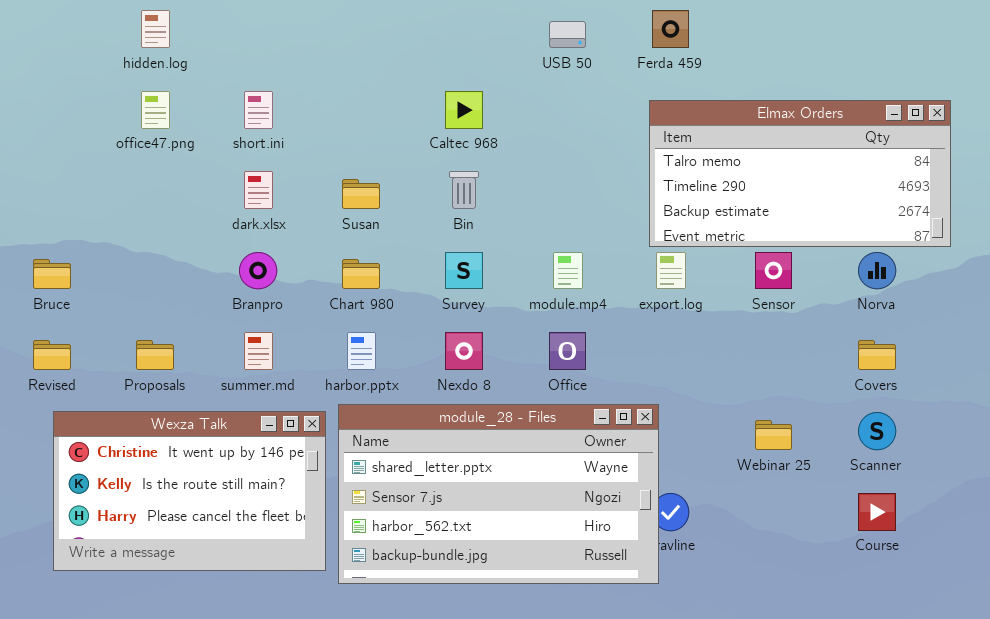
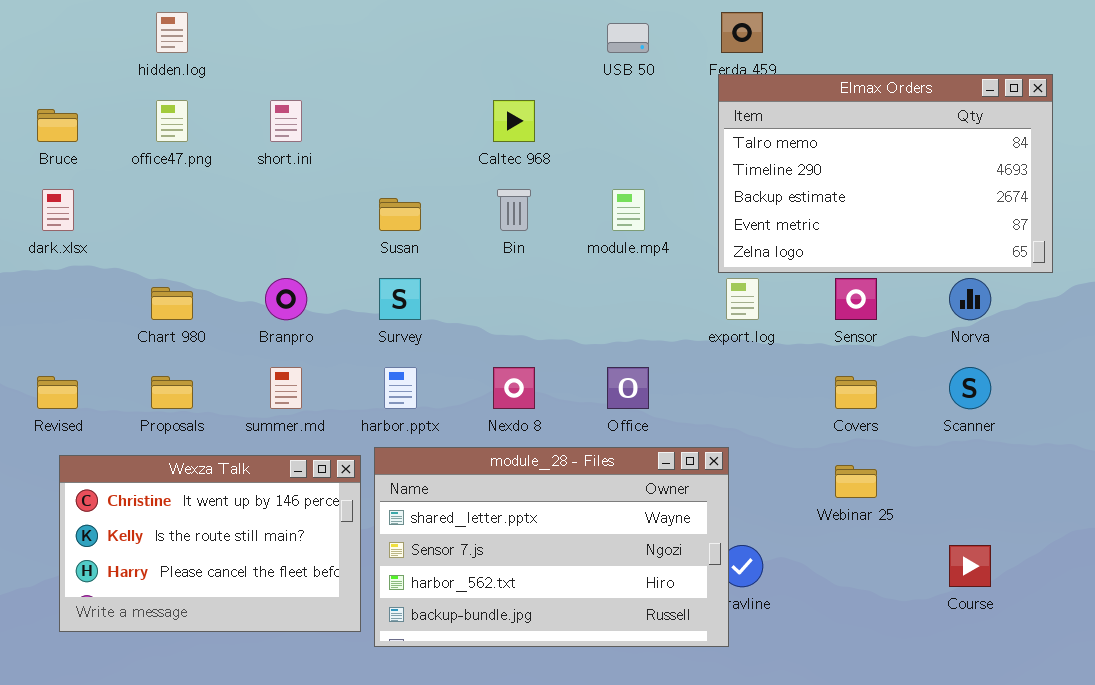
Elmax Orders: [649,100,951,247] -> [718,74,1053,273], resized
dark.xlsx: [244,171,273,209] -> [42,189,74,231], moved
Survey: [445,252,483,289] -> [379,278,421,320], moved
module.mp4: [553,252,583,289] -> [612,189,645,231], moved
Bruce: [33,259,71,289] -> [37,109,78,142], moved
Chart 980: [342,259,380,289] -> [151,287,193,320], moved
Covers: [858,340,896,370] -> [835,376,877,409], moved
Scanner: [858,412,896,450] -> [949,367,991,409], moved

